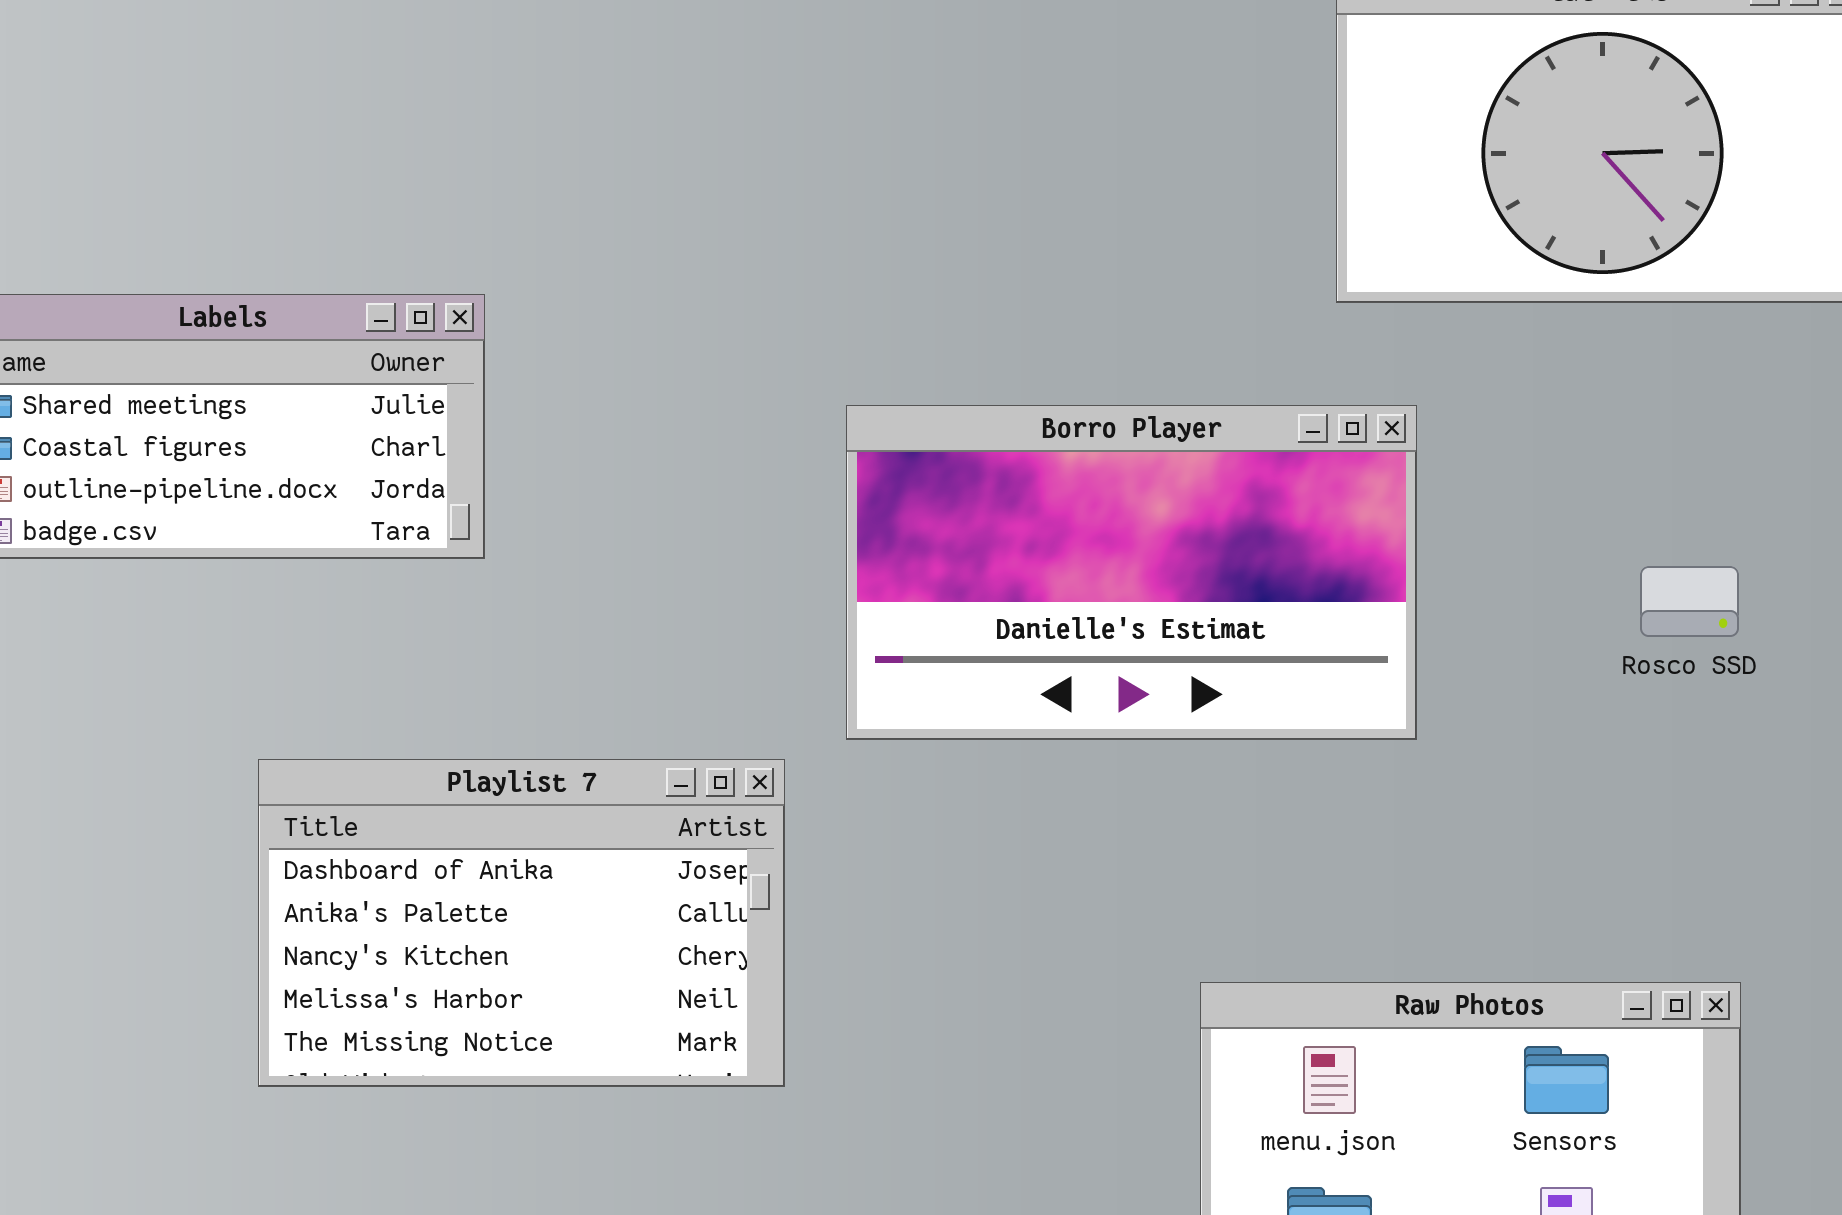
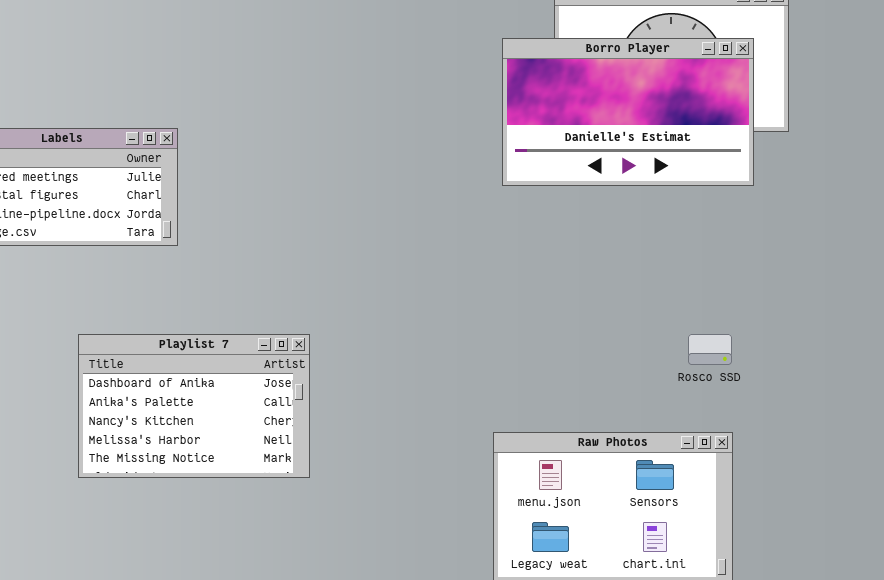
Borro Player: [846,405,1417,740] -> [502,38,754,186], moved
Rosco SSD: [1640,566,1739,637] -> [688,334,732,365], moved

